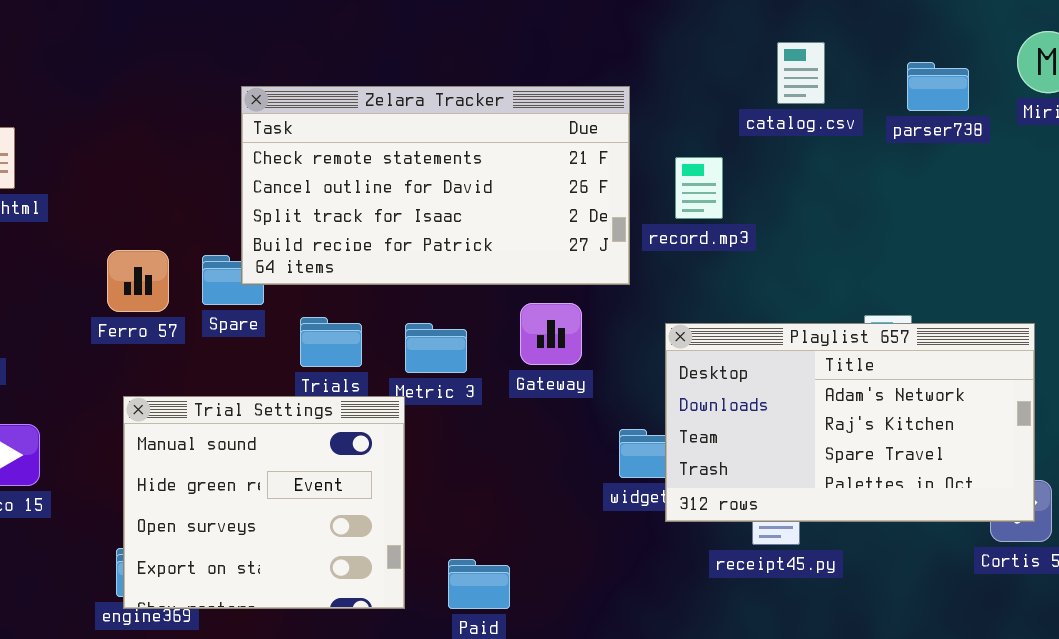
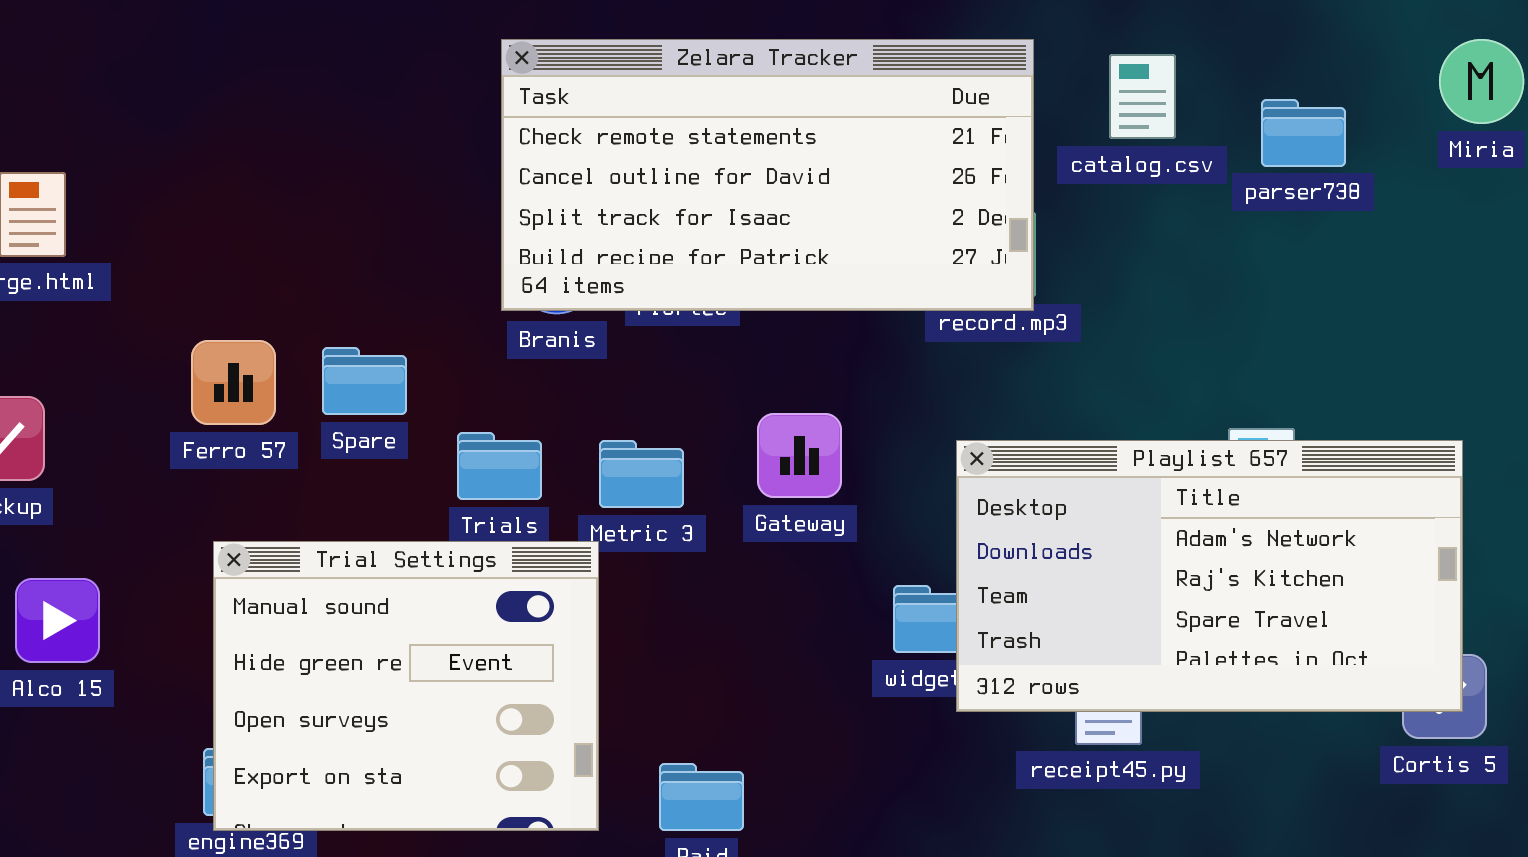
parser738: [907,62,969,111] -> [1261,99,1346,167], moved
Zelara Tracker: [241,86,630,285] -> [501,39,1034,311], moved

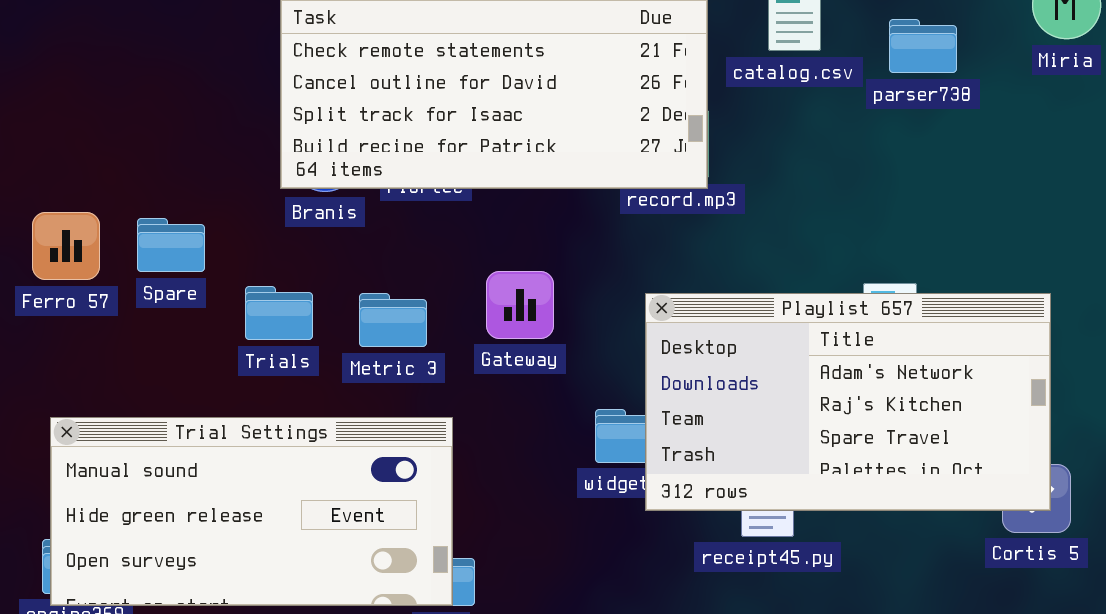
Trial Settings: [213,541,599,831] -> [50,417,453,606], resized

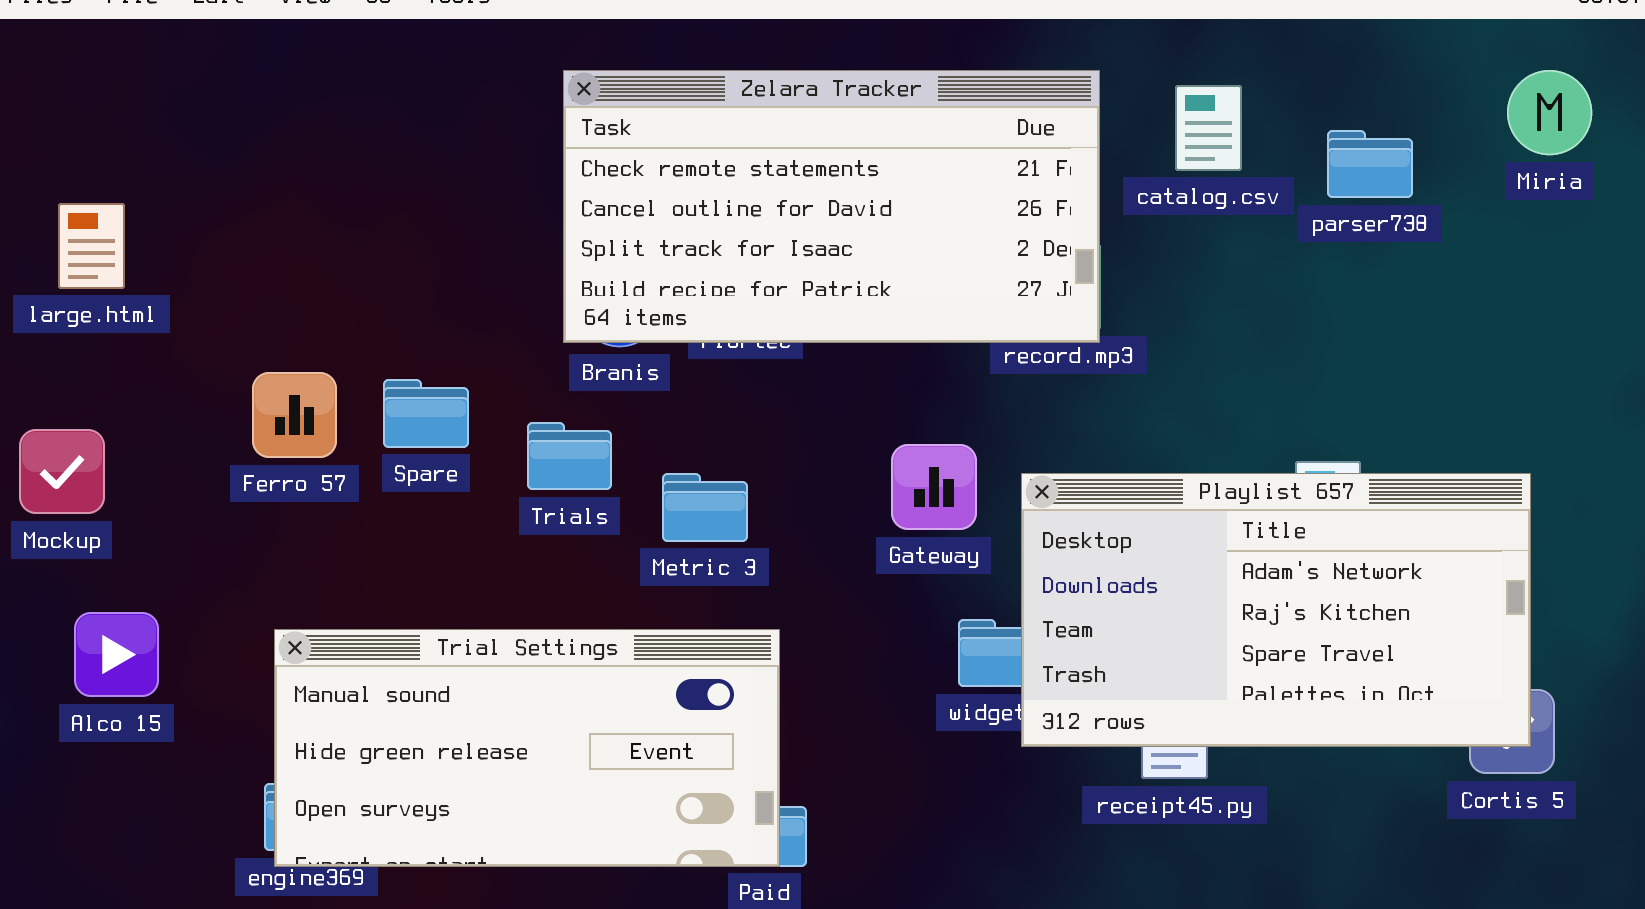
Gateway: [486,271,554,339] -> [891,444,977,530], moved
Trials: [245,286,313,340] -> [527,422,612,490], moved

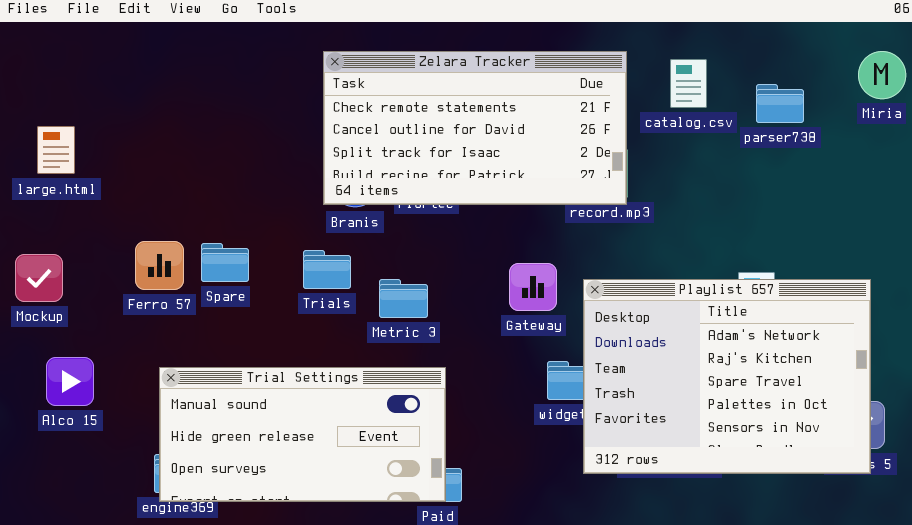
Ferro 57: [252,372,337,458] -> [135,241,184,290], moved
Spare: [383,379,469,448] -> [201,243,249,282], moved
Playlist 657: [1021,473,1531,747] -> [583,279,871,474], resized

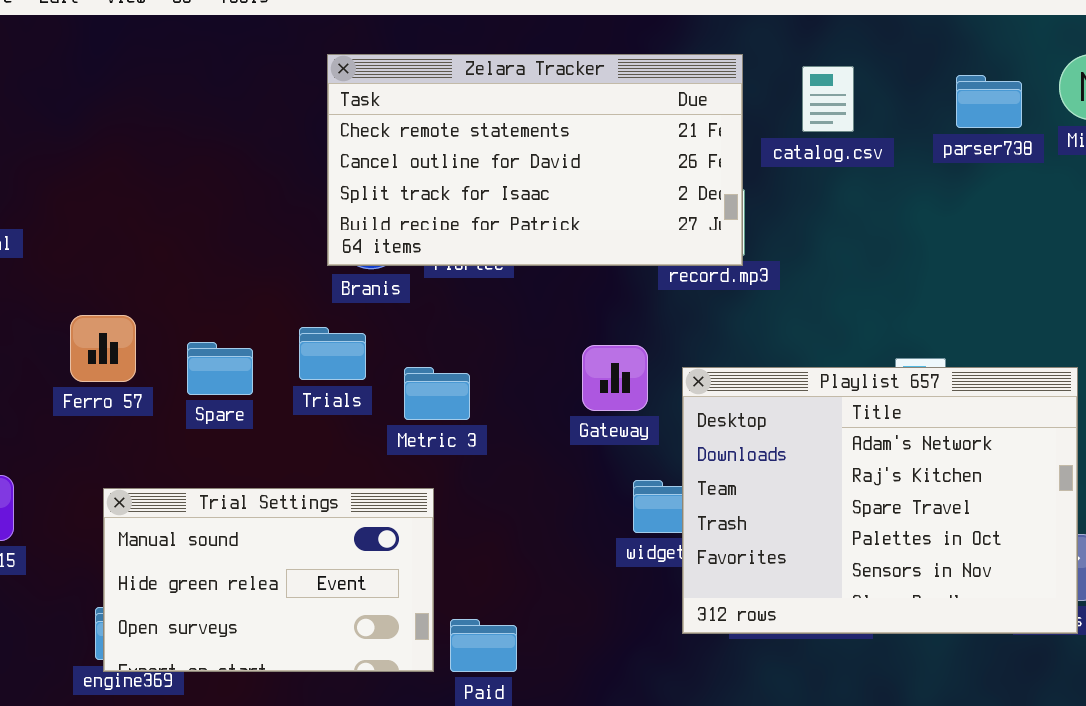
parser738: [756,84,804,123] -> [956,75,1022,128], moved
Spare: [201,243,249,282] -> [187,342,253,395], moved
Trial Settings: [159,367,446,502] -> [103,488,434,672], resized

